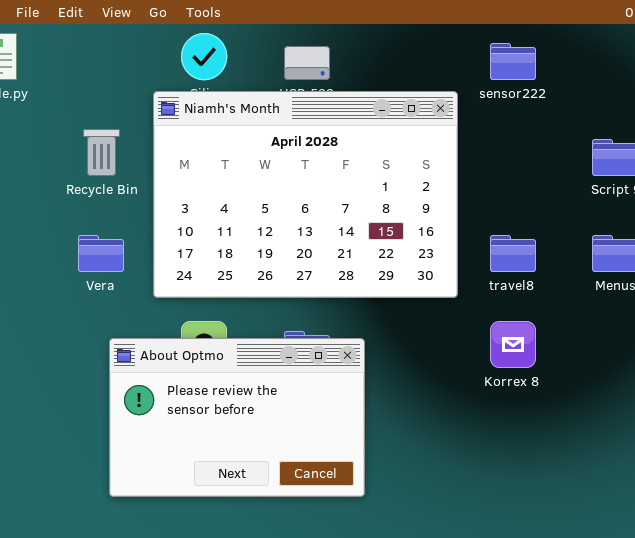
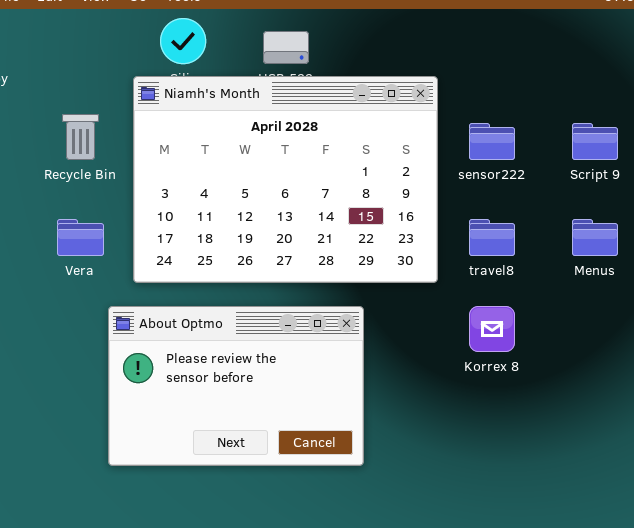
sensor222: [490,43,536,80] -> [469,123,515,160], moved
About Optmo: [109,338,365,497] -> [108,306,364,466], moved

